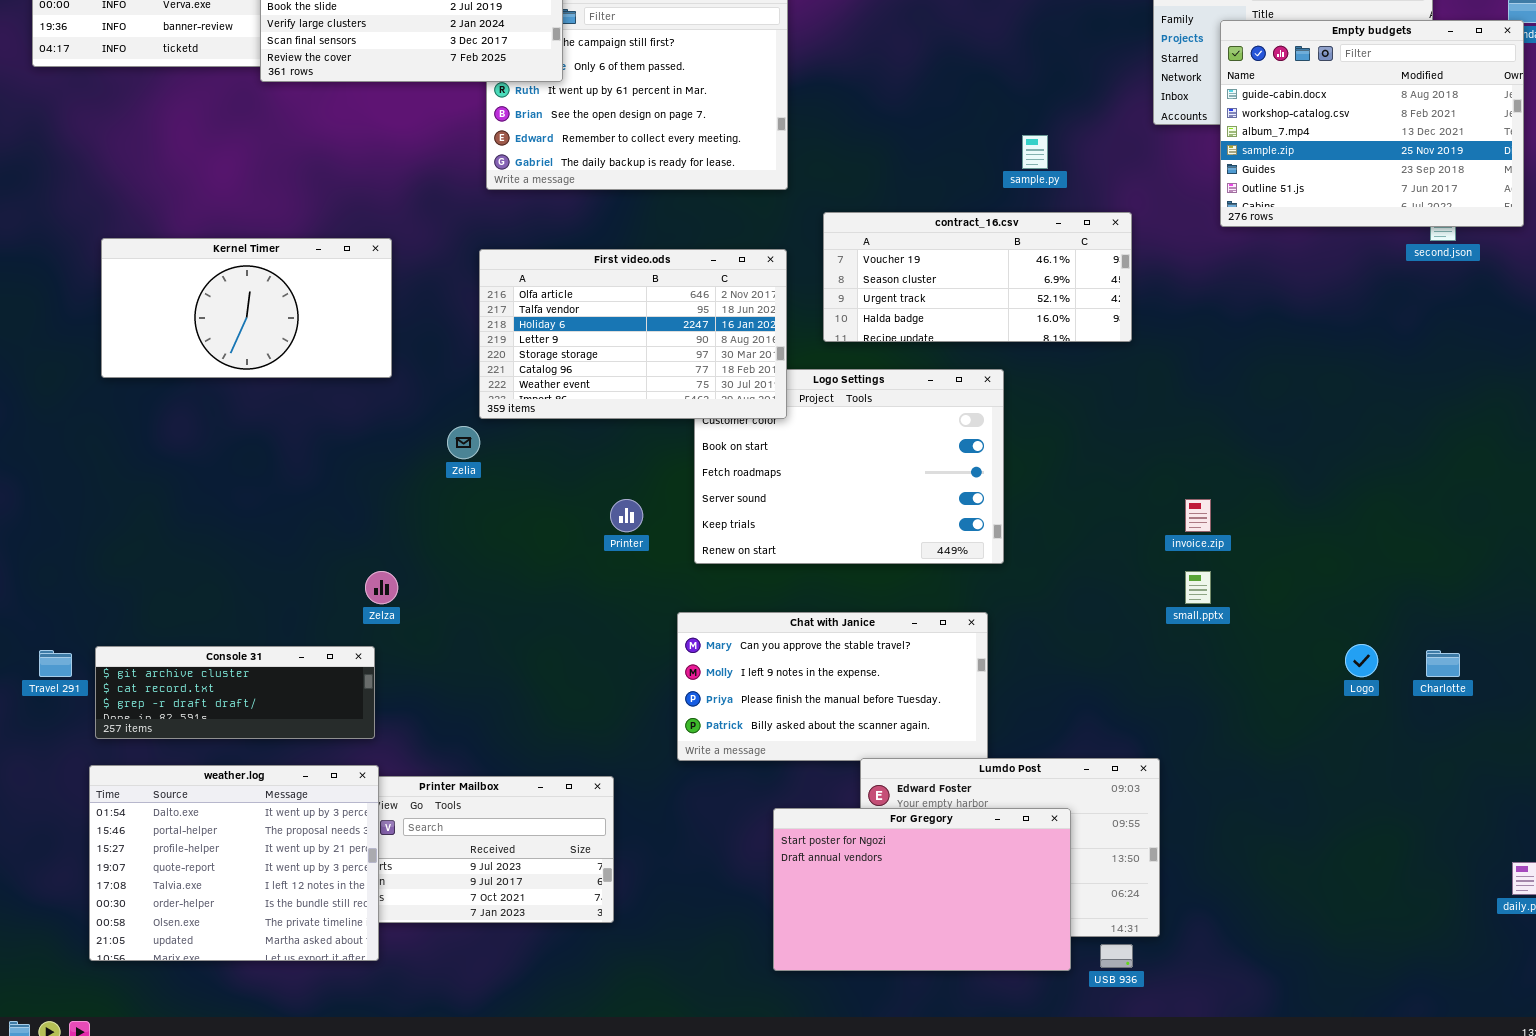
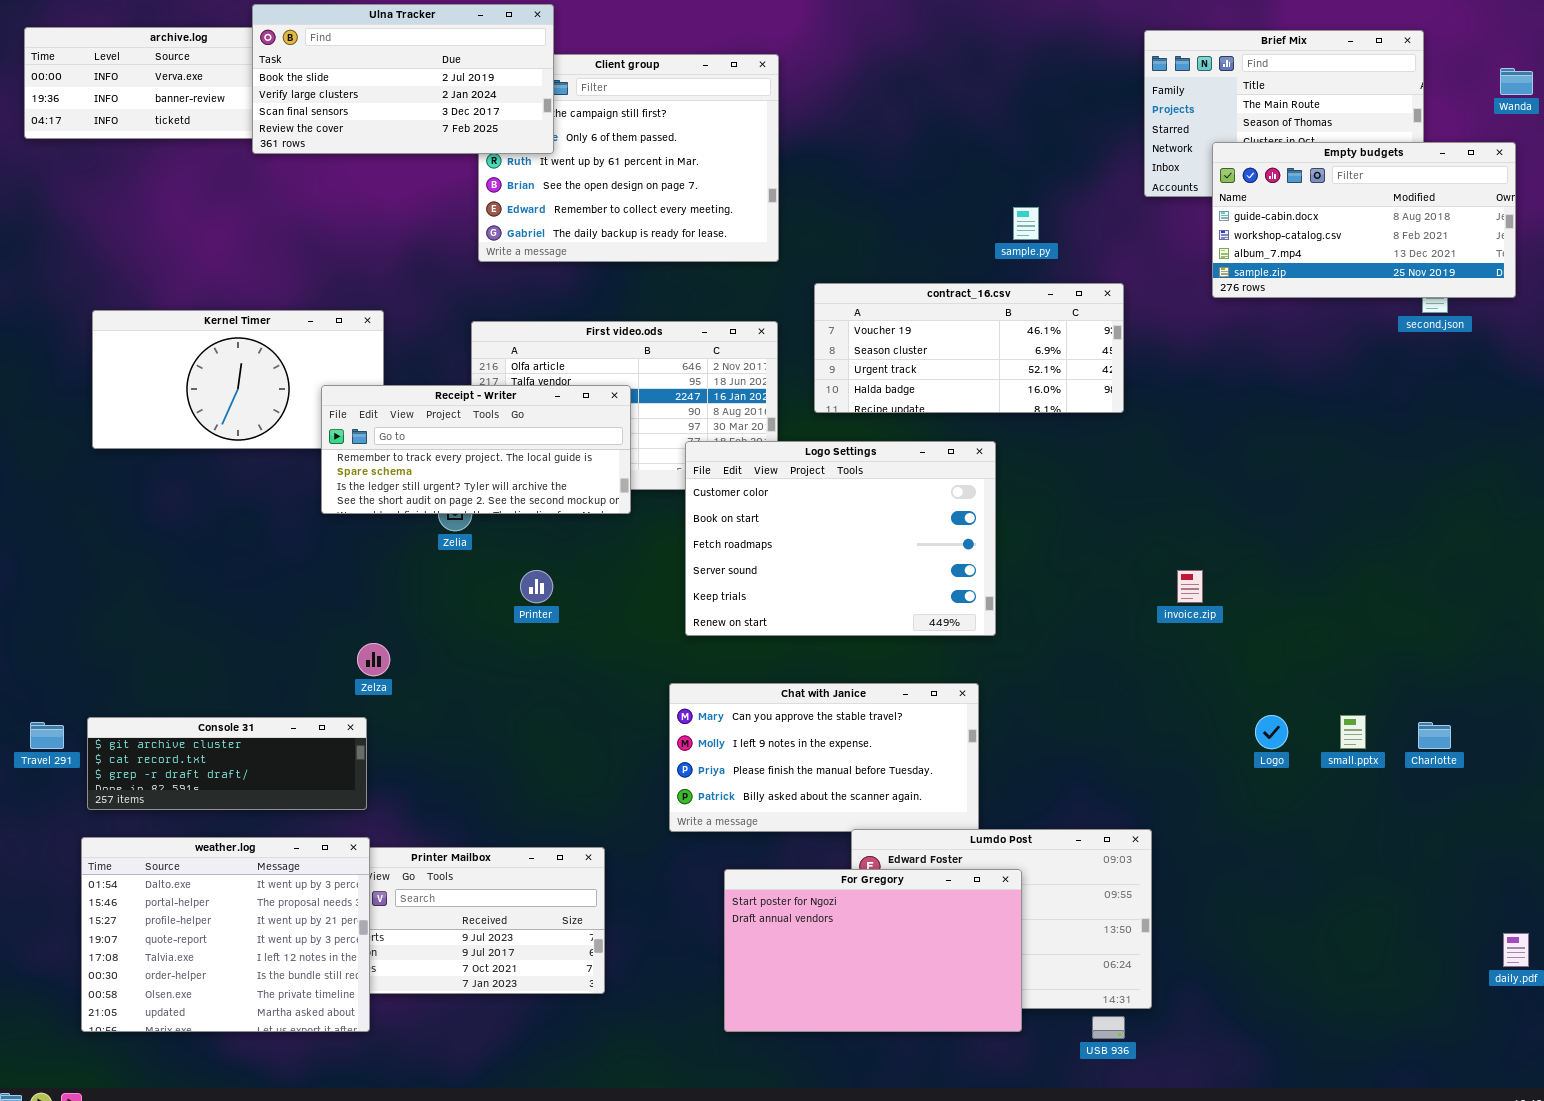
Empty budgets: [1220,20,1524,227] -> [1212,142,1516,298], resized
Receipt - Writer: none -> [321,385,631,514], opened
Logo Settings: [694,369,1004,564] -> [685,441,996,636], raised
Printer: [610,499,643,532] -> [520,570,553,603], moved
small.pptx: [1185,571,1211,604] -> [1340,715,1366,749], moved
Logo: [1345,644,1378,677] -> [1255,715,1288,749], moved
For Gregory: [773,808,1071,971] -> [724,869,1022,1032], moved

